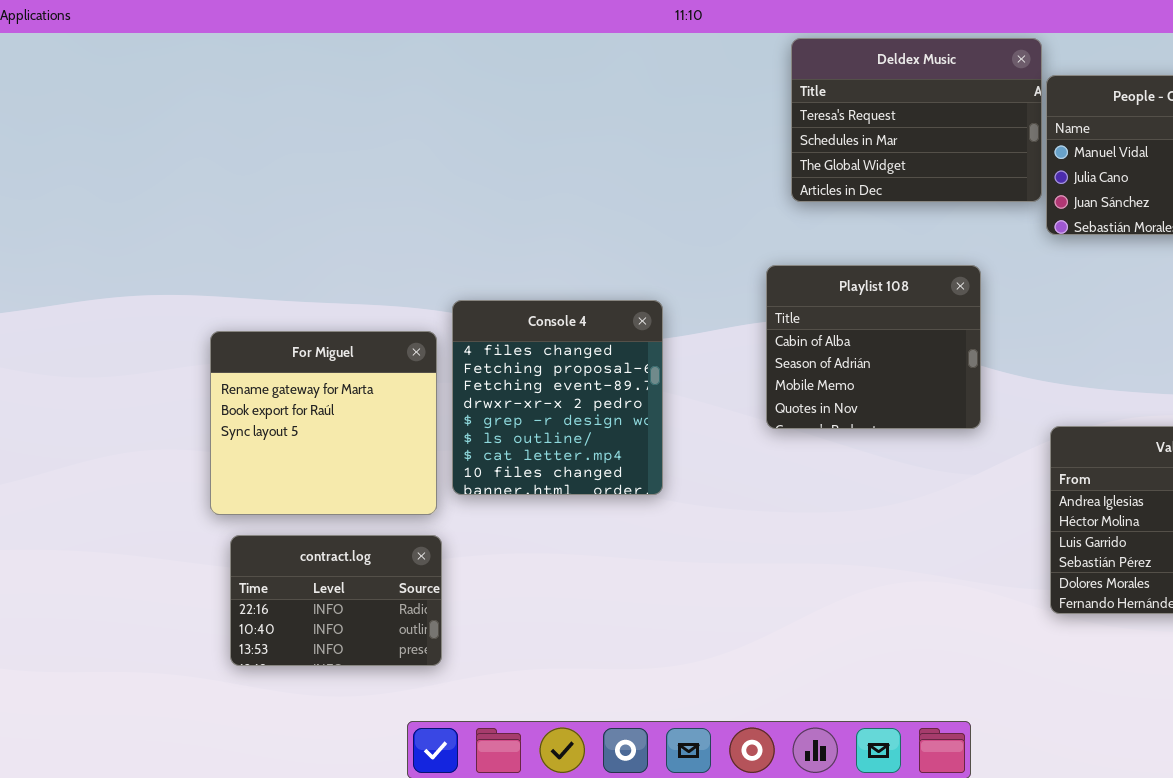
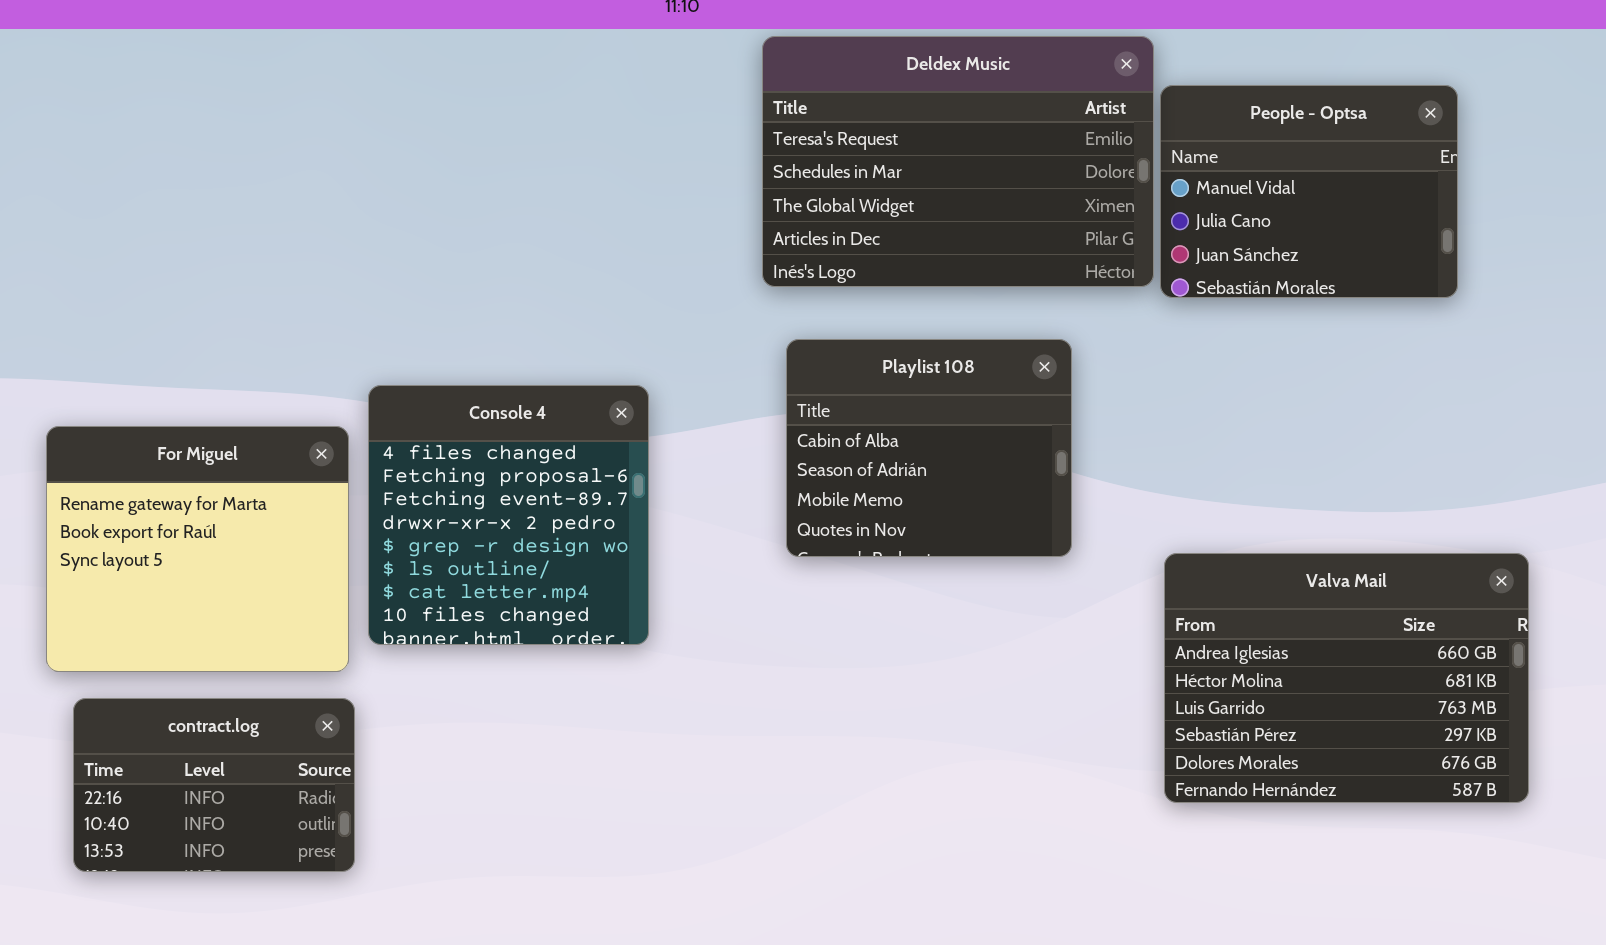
Deldex Music: [791,38,1042,202] -> [762,36,1154,287], resized

